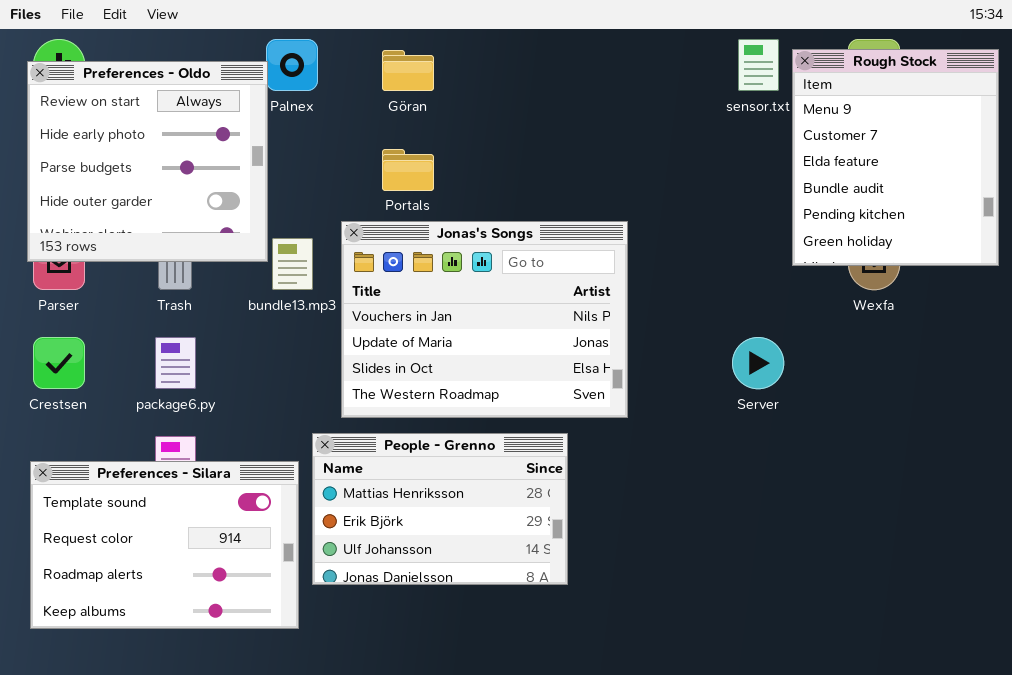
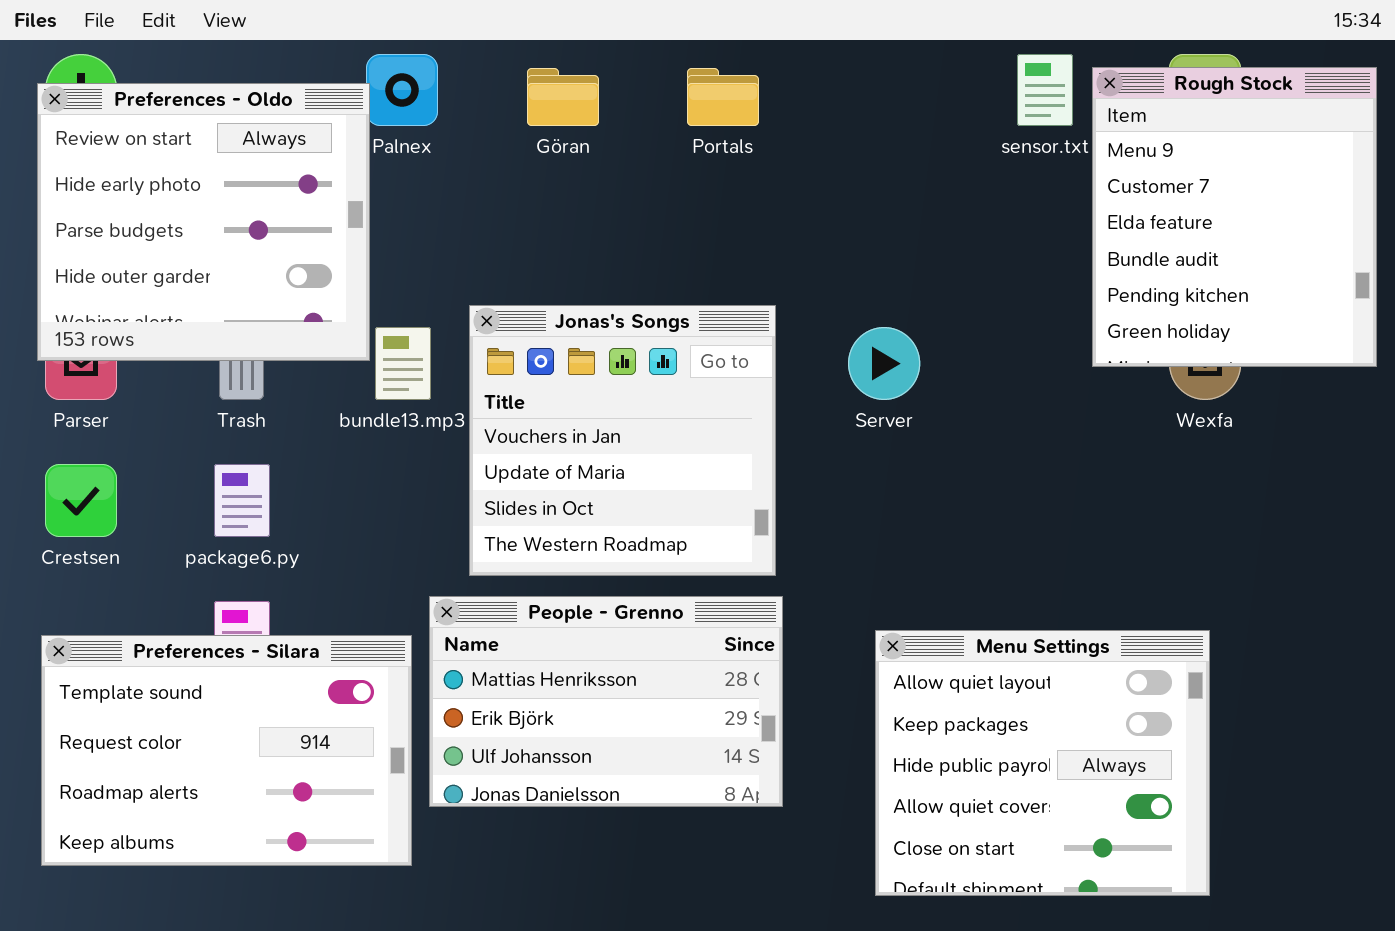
Portals: [382,149,434,191] -> [687,68,759,126], moved
Jonas's Songs: [341,221,628,418] -> [469,305,776,576], resized
Server: [732,337,784,389] -> [848,327,920,400], moved
Menu Settings: none -> [875,630,1210,896], opened

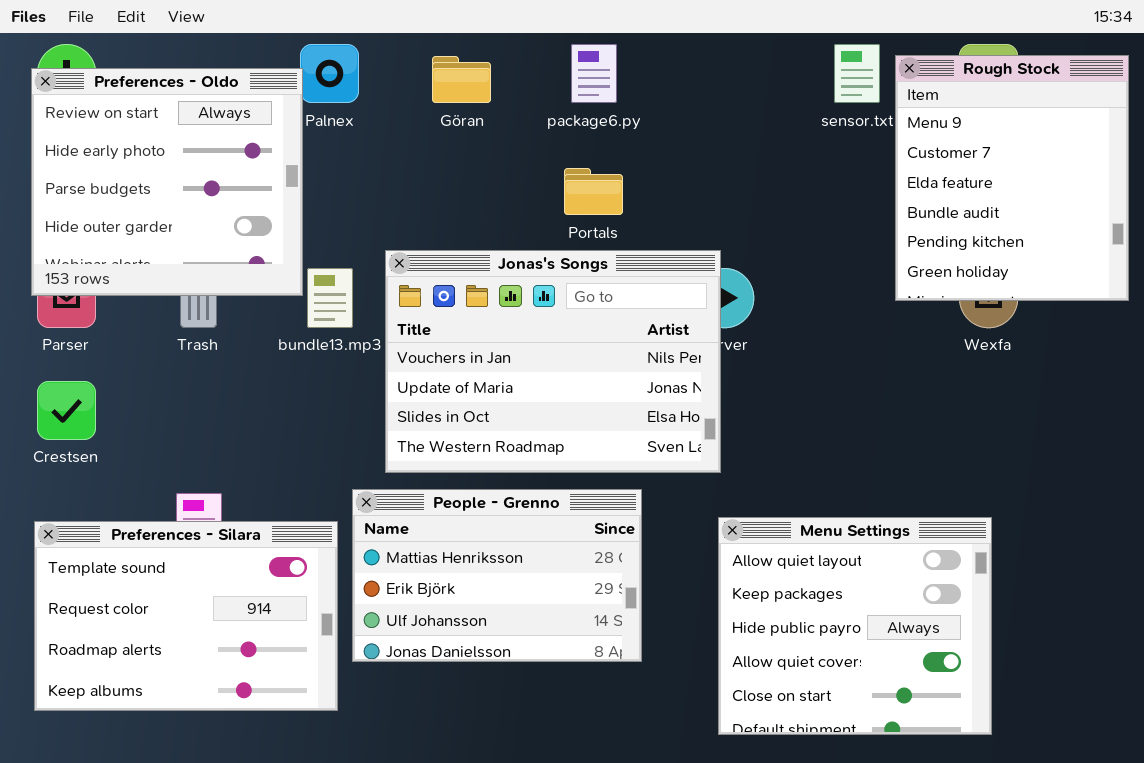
Portals: [687,68,759,126] -> [564,168,623,215], moved
Jonas's Songs: [469,305,776,576] -> [385,250,721,473], resized
package6.py: [214,464,270,537] -> [571,44,617,103], moved

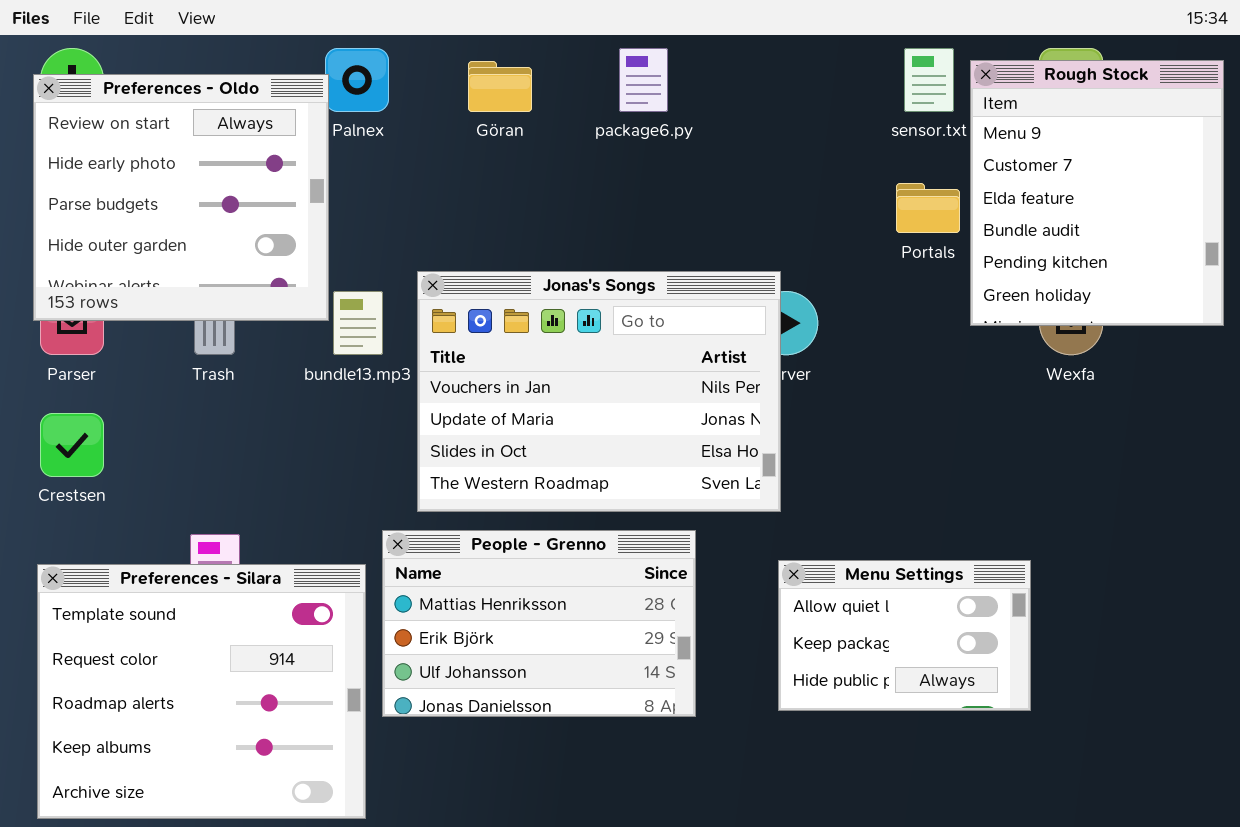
Portals: [564,168,623,215] -> [896,183,960,233], moved
Menu Settings: [718,517,992,735] -> [778,560,1031,711], resized
Preferences - Silara: [34,521,338,711] -> [37,564,366,819], resized

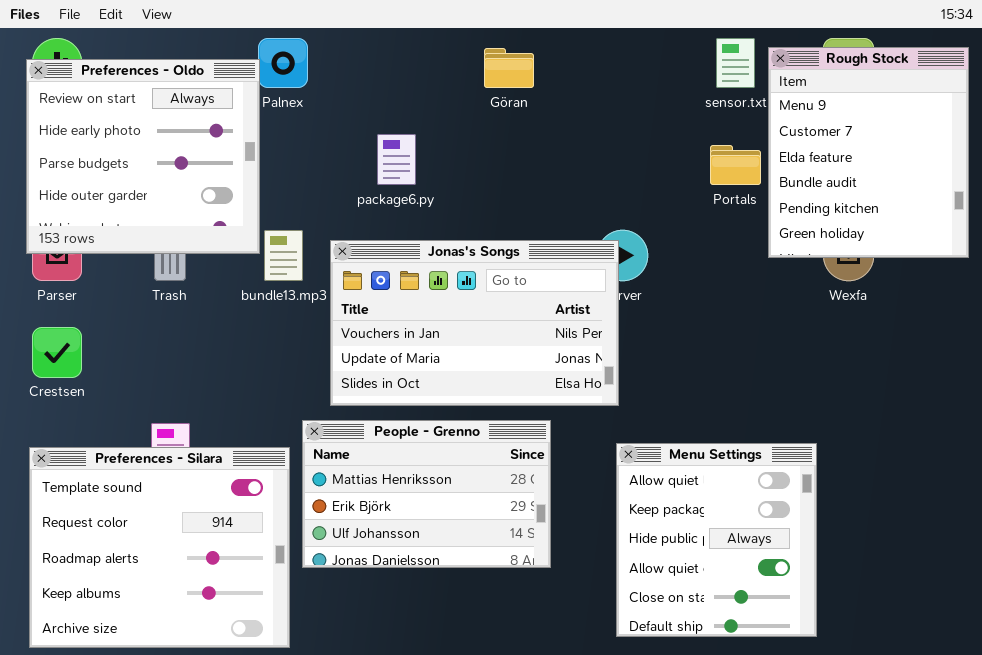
package6.py: [619,48,668,112] -> [377,134,416,185], moved
Göran: [468,61,532,112] -> [484,48,534,88], moved
Jonas's Songs: [417,271,781,512] -> [330,240,619,406], resized
Menu Settings: [778,560,1031,711] -> [616,443,817,637], resized

